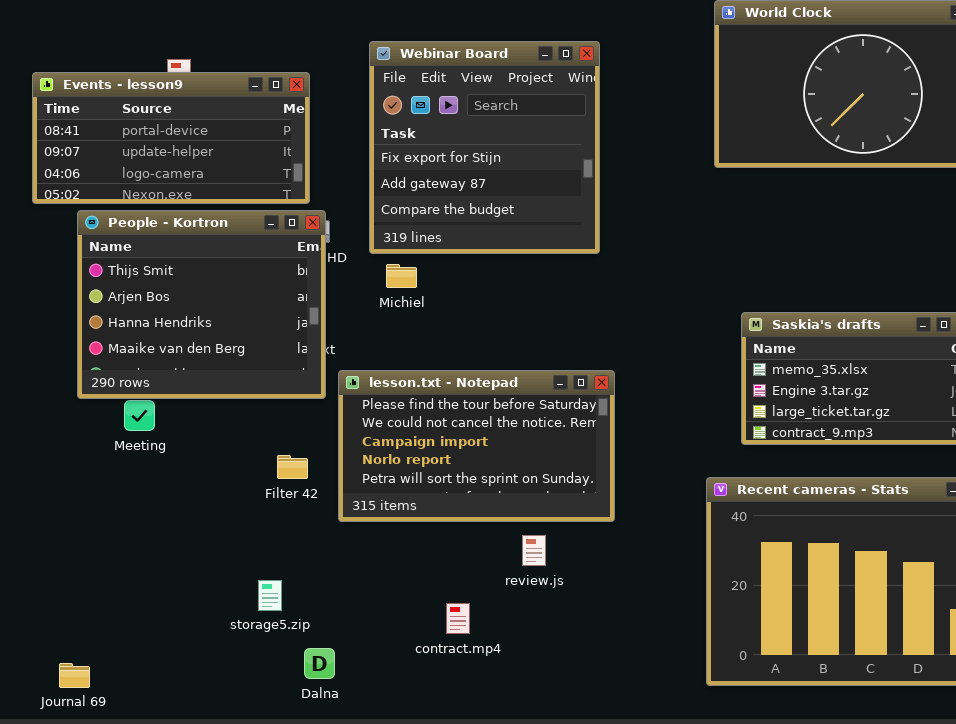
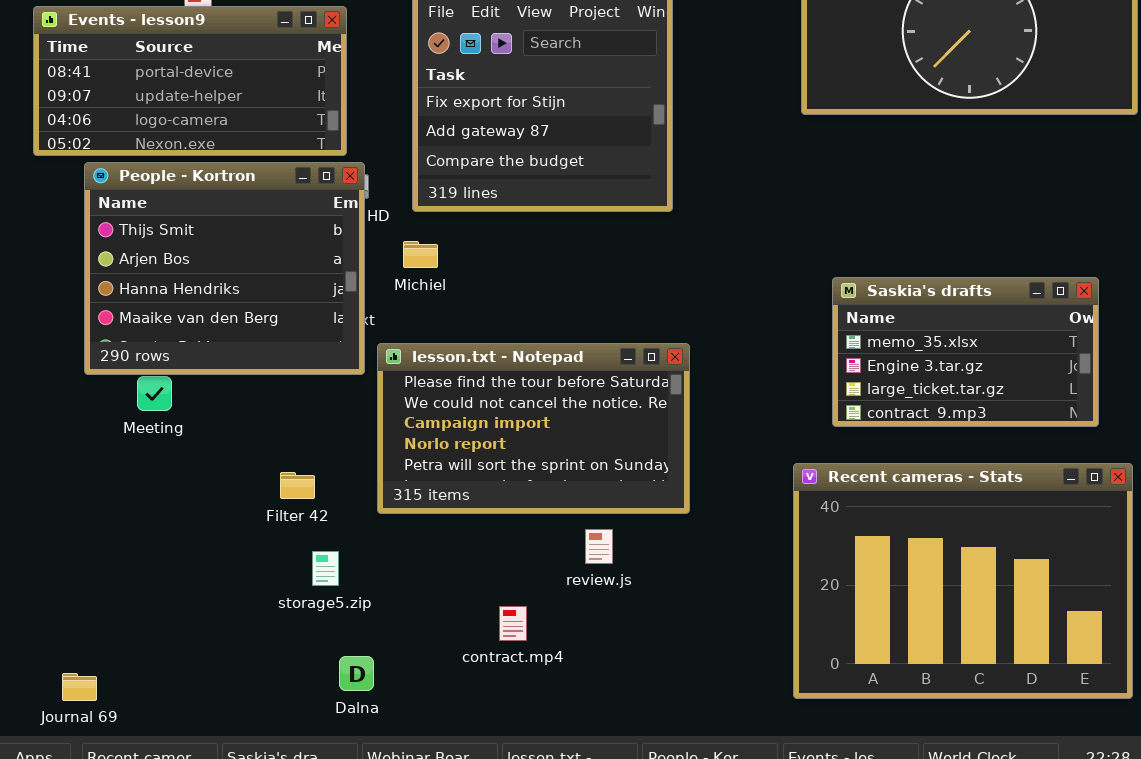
Michiel: [386,264,417,288] -> [403,241,438,268], moved
Filter 42: [277,455,308,479] -> [280,472,315,499], moved
storage5.zip: [258,580,282,611] -> [312,551,339,586], moved

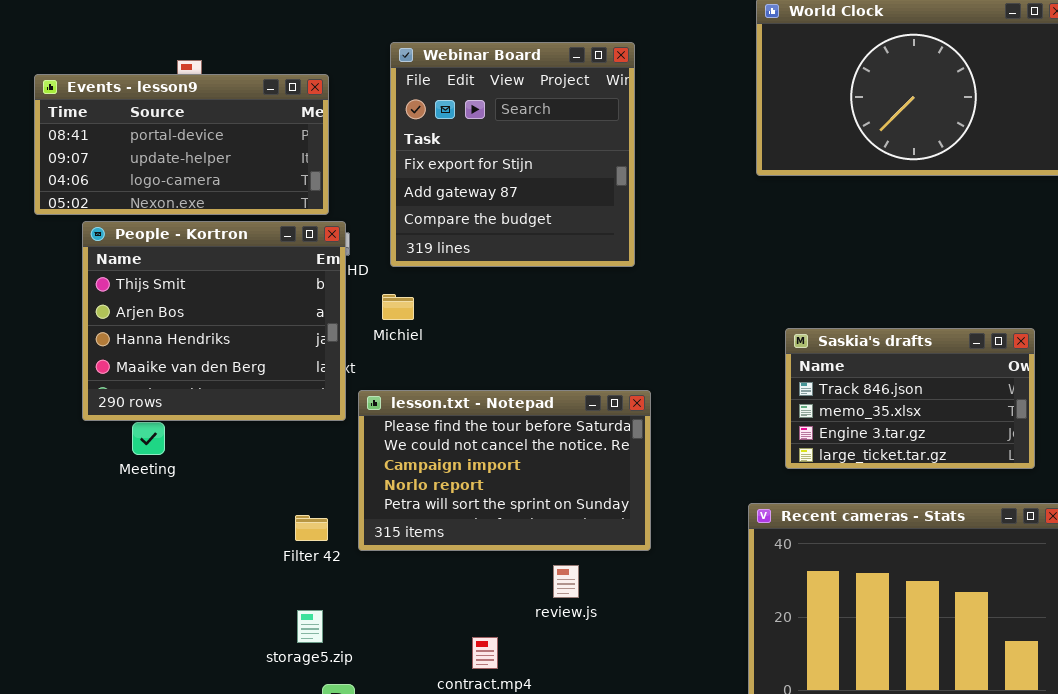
Saskia's drafts: [832,277,1099,427] -> [785,328,1035,469], scrolled up 1 row
Filter 42: [280,472,315,499] -> [295,515,328,541], moved
storage5.zip: [312,551,339,586] -> [297,610,323,643], moved

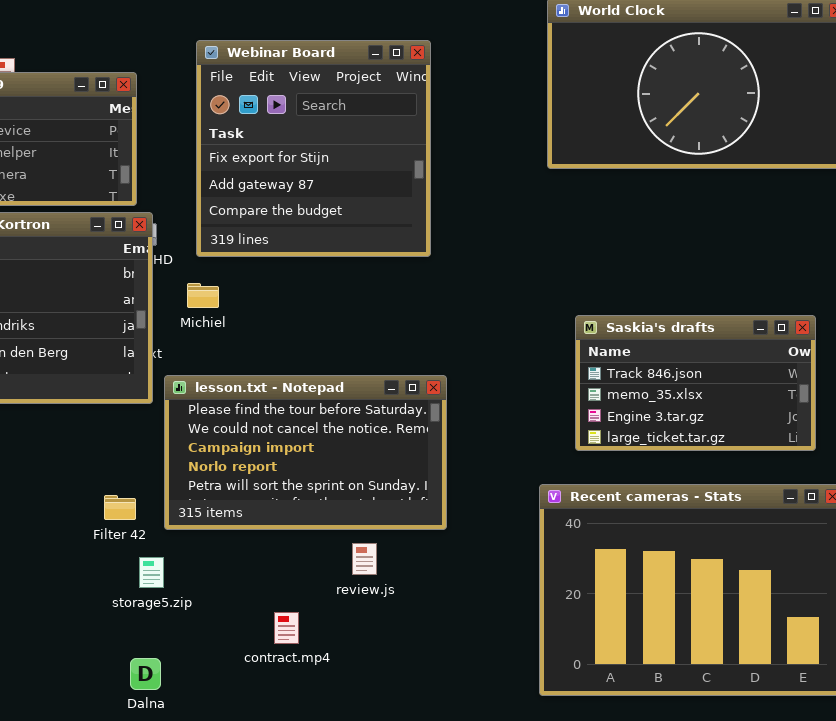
storage5.zip: [297,610,323,643] -> [139,557,164,588], moved

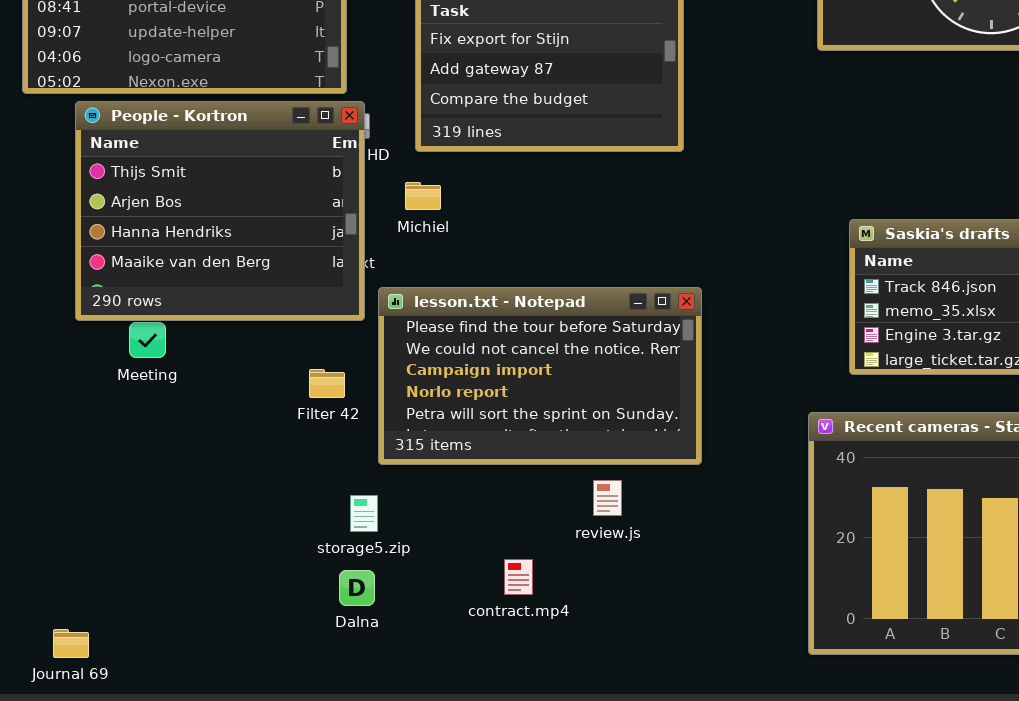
Filter 42: [104,495,136,520] -> [309,369,345,398], moved
Dalna: [130,658,161,690] -> [339,570,375,606], moved

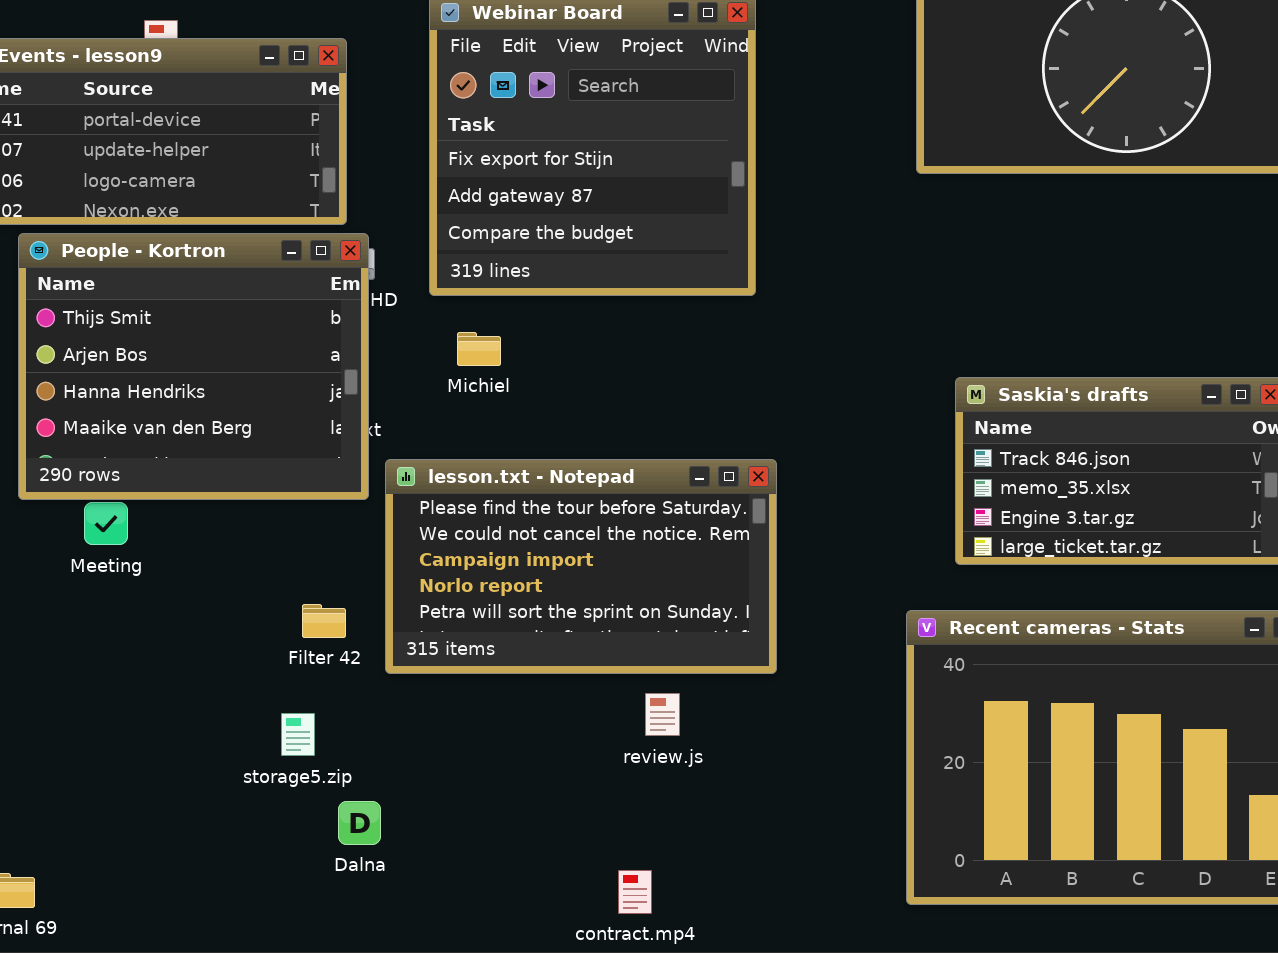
Michiel: [405,182,441,210] -> [457,332,501,366], moved
Filter 42: [309,369,345,398] -> [302,604,346,638], moved
storage5.zip: [350,495,378,532] -> [281,713,315,756], moved
contract.mp4: [504,559,533,595] -> [618,870,652,914], moved

